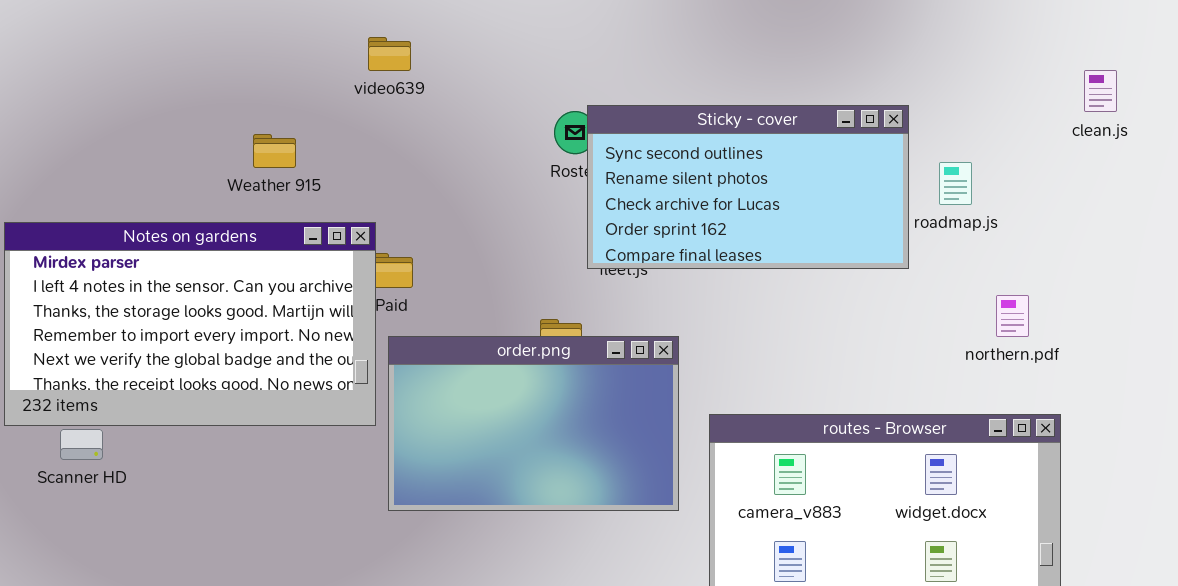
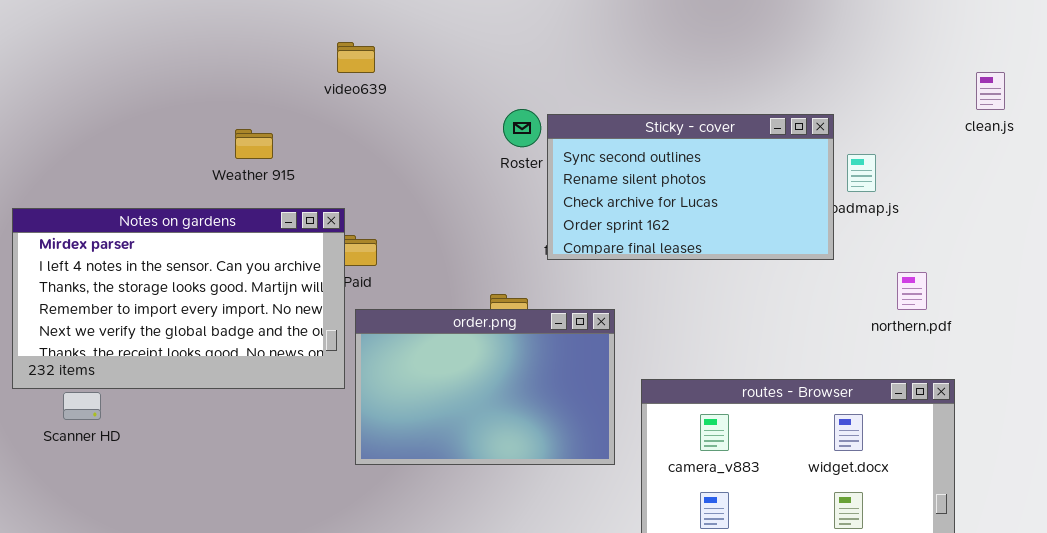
Sticky - cover: [587,105,909,269] -> [547,114,834,260], moved

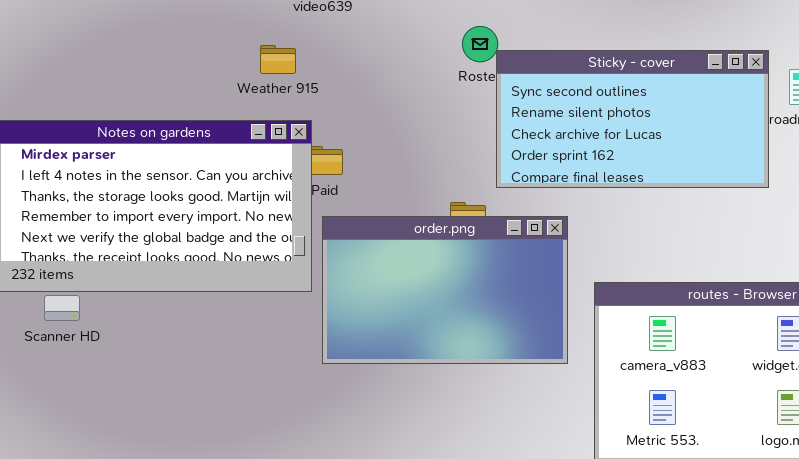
Sticky - cover: [547,114,834,260] -> [496,50,769,188], moved
Weather 915: [235,129,273,159] -> [260,45,296,74], moved

